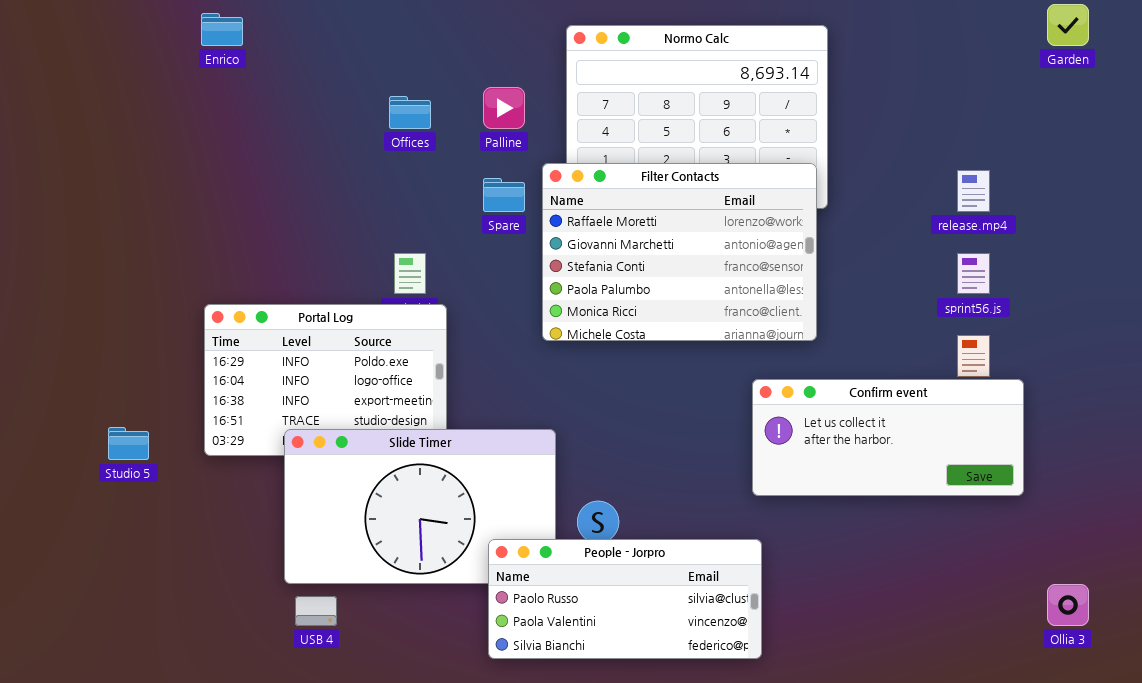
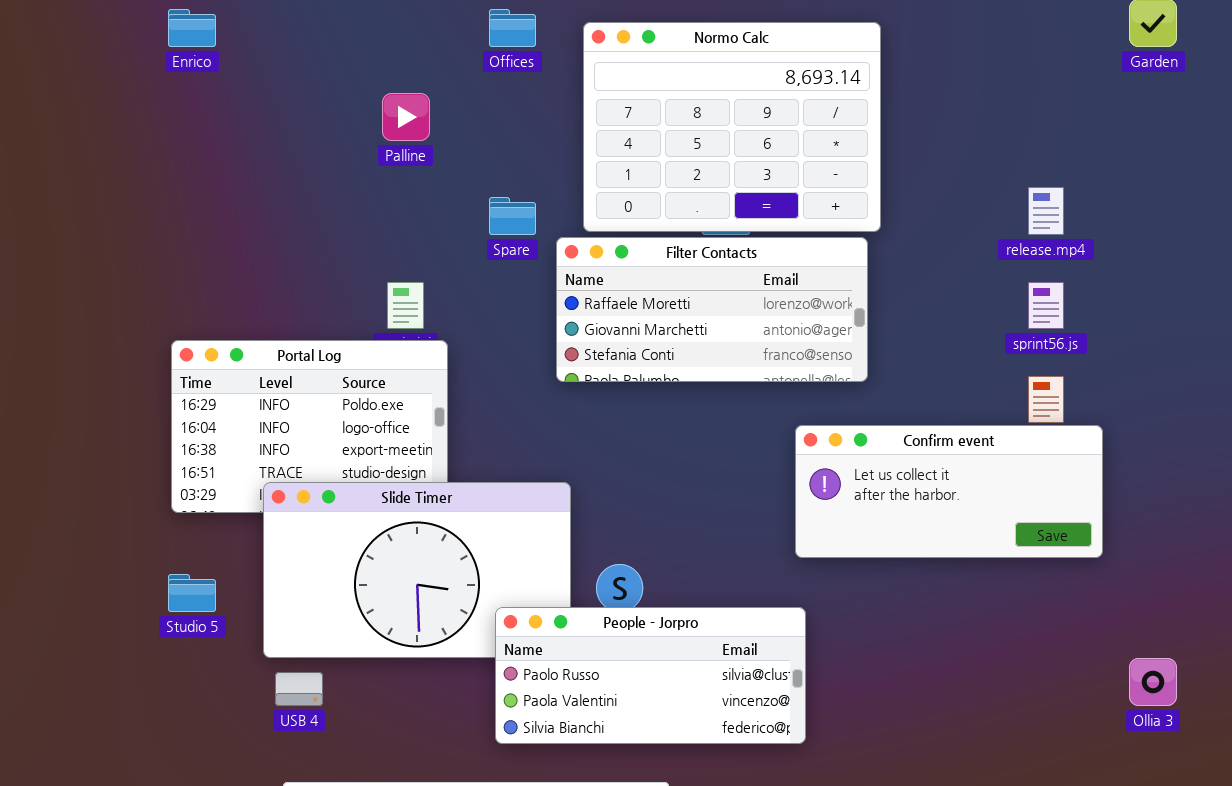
Palline: [483,87,525,129] -> [382,93,430,141], moved
Offices: [389,96,431,129] -> [489,9,536,47], moved
Filter Contacts: [542,163,817,341] -> [556,237,868,382], resized
Studio 5: [108,427,149,460] -> [168,574,216,612], moved

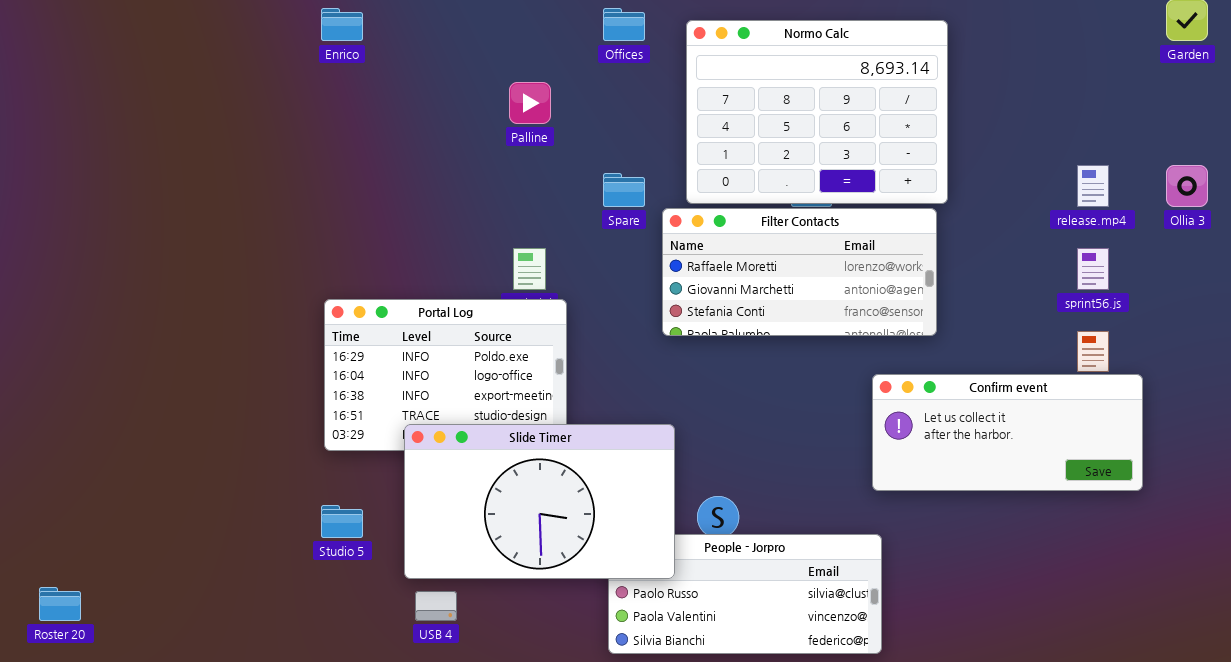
Slide Timer: [263,482,571,658] -> [404,424,675,579], raised
Ollia 3: [1129,658,1177,706] -> [1166,165,1208,207], moved

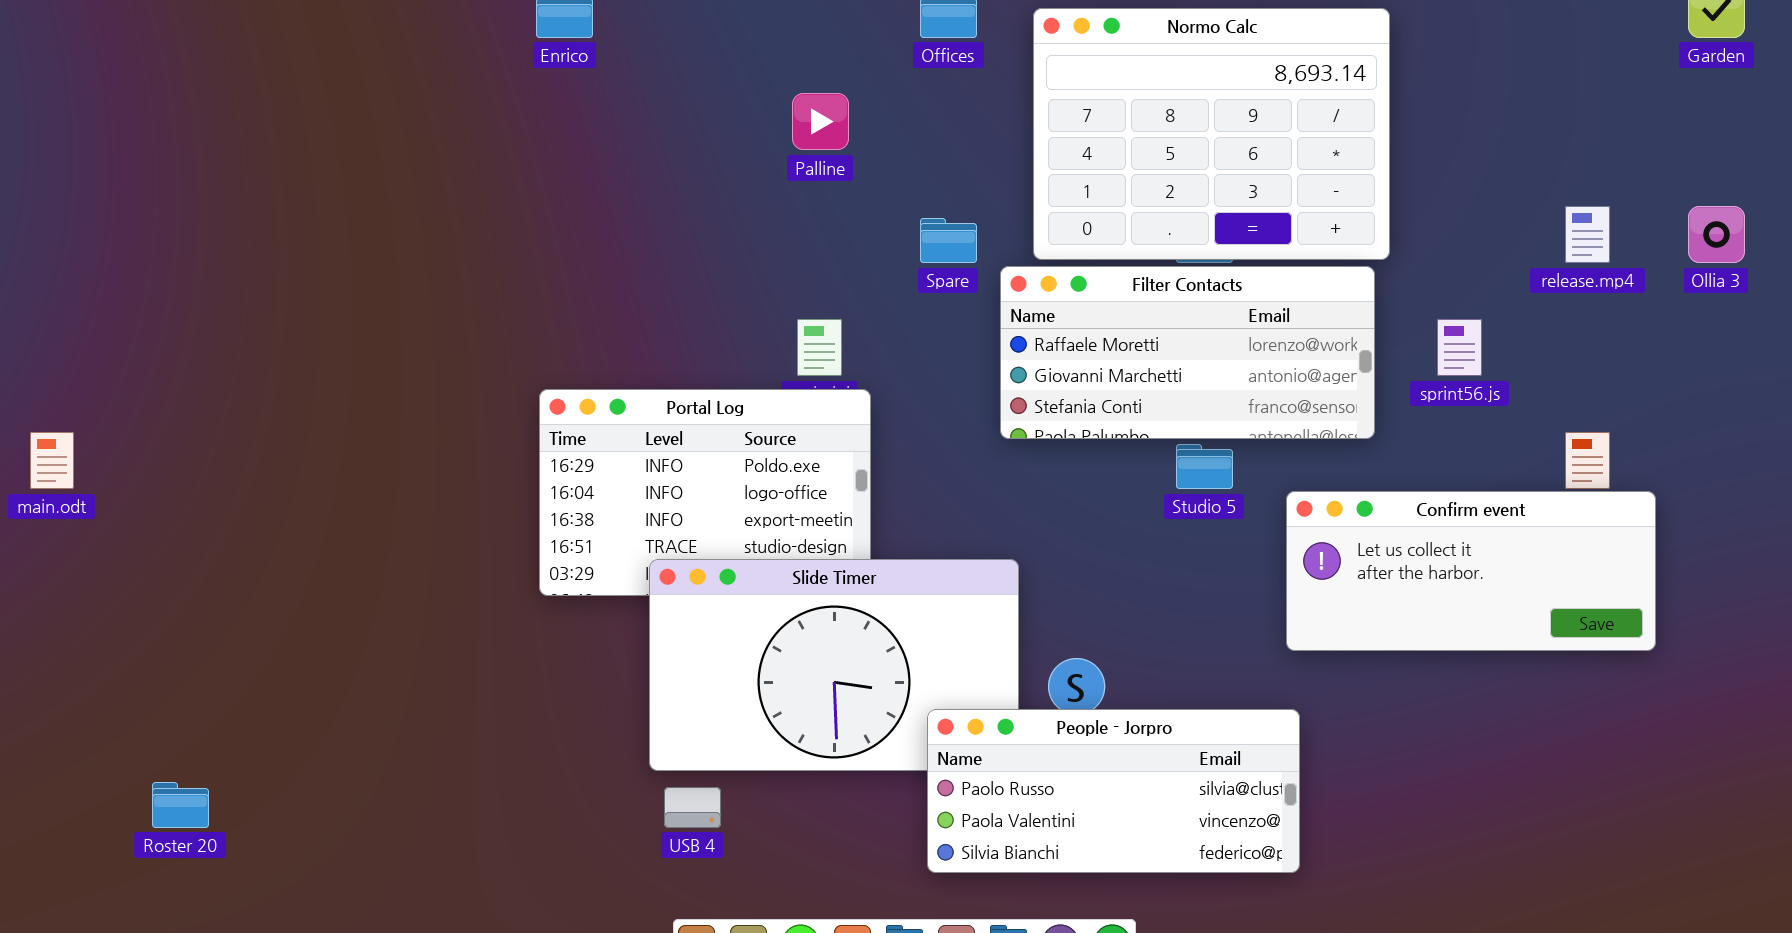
sprint56.js: [1077,248,1109,290] -> [1437,319,1482,376], moved
Studio 5: [321,505,363,538] -> [1176,444,1233,489], moved
People - Jorpro: [608,534,882,654] -> [927,709,1300,873], raised

